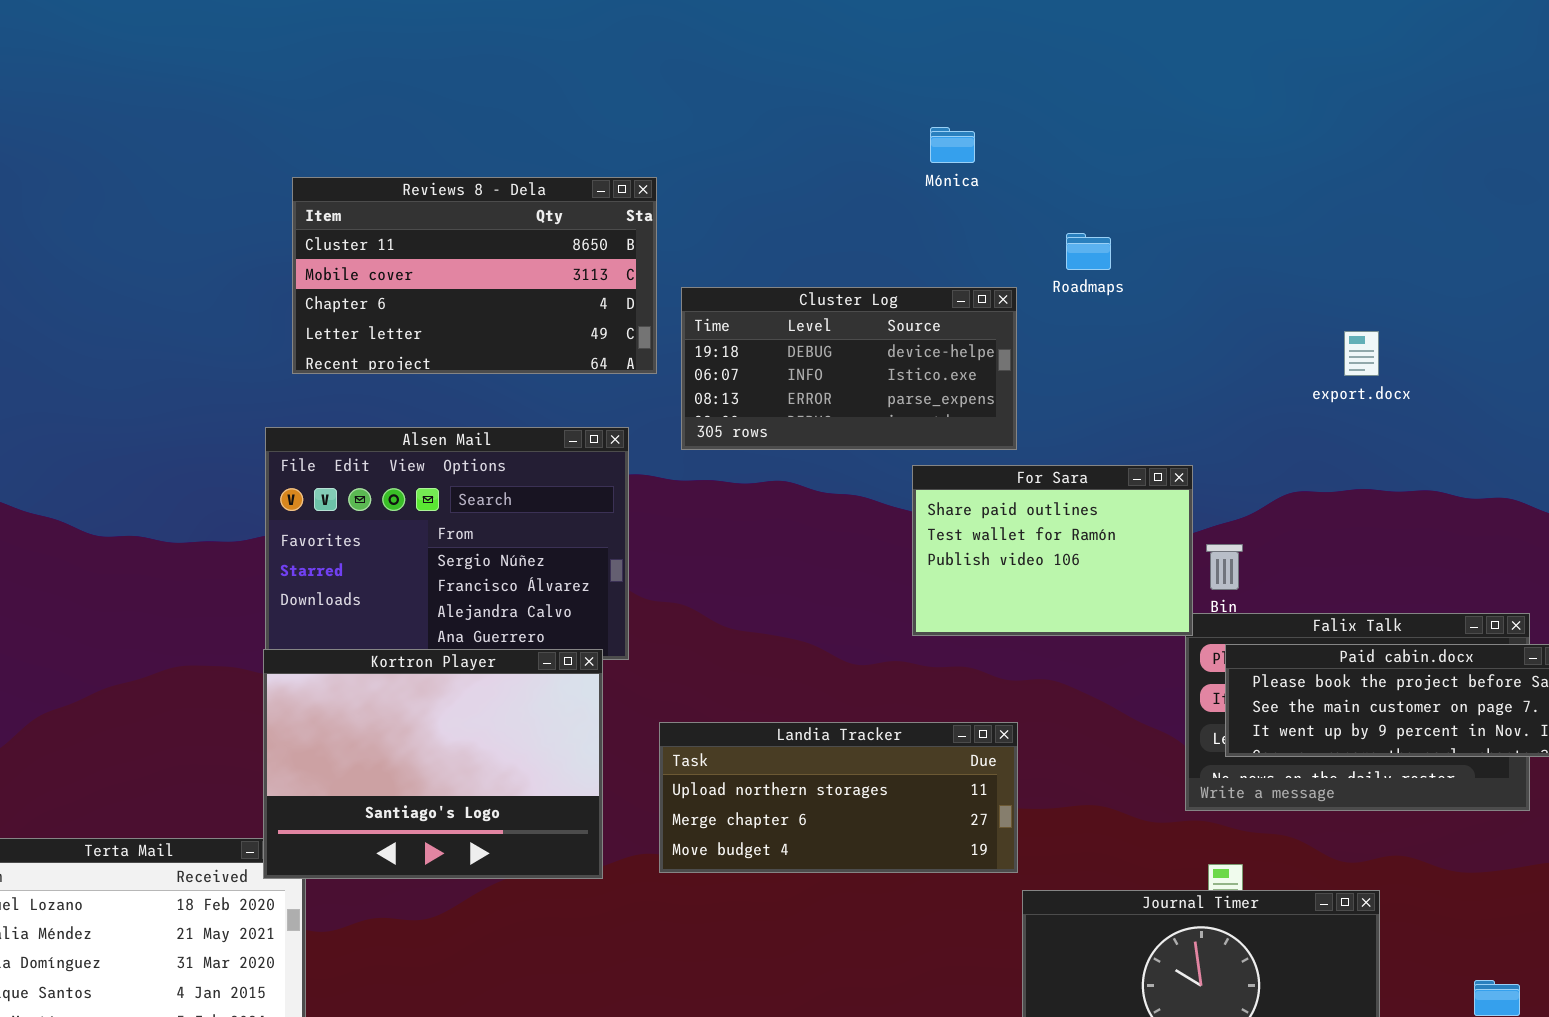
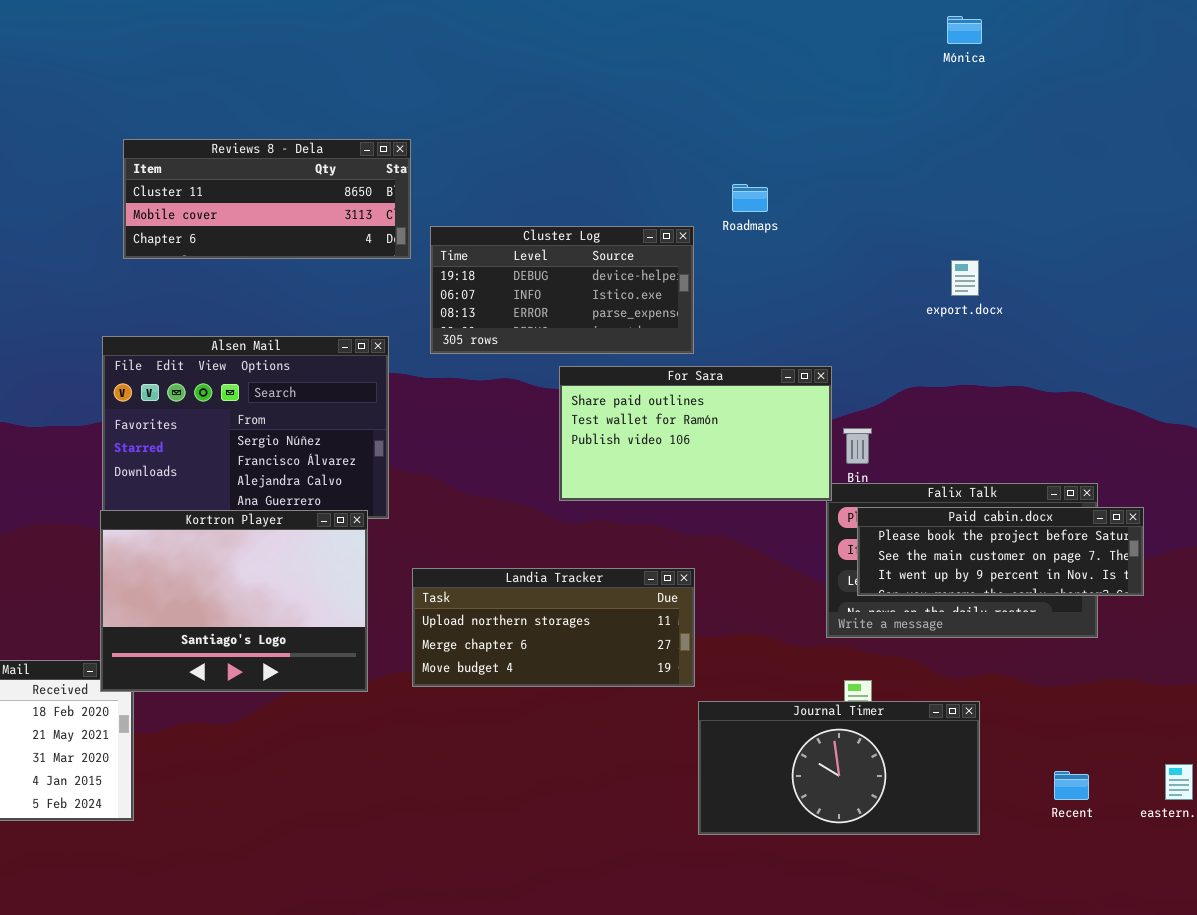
Mónica: [930,127,975,163] -> [947,16,982,44], moved
Reviews 8 - Dela: [292,177,657,374] -> [123,139,411,259], resized
For Sara: [912,465,1193,636] -> [559,366,832,501], resized

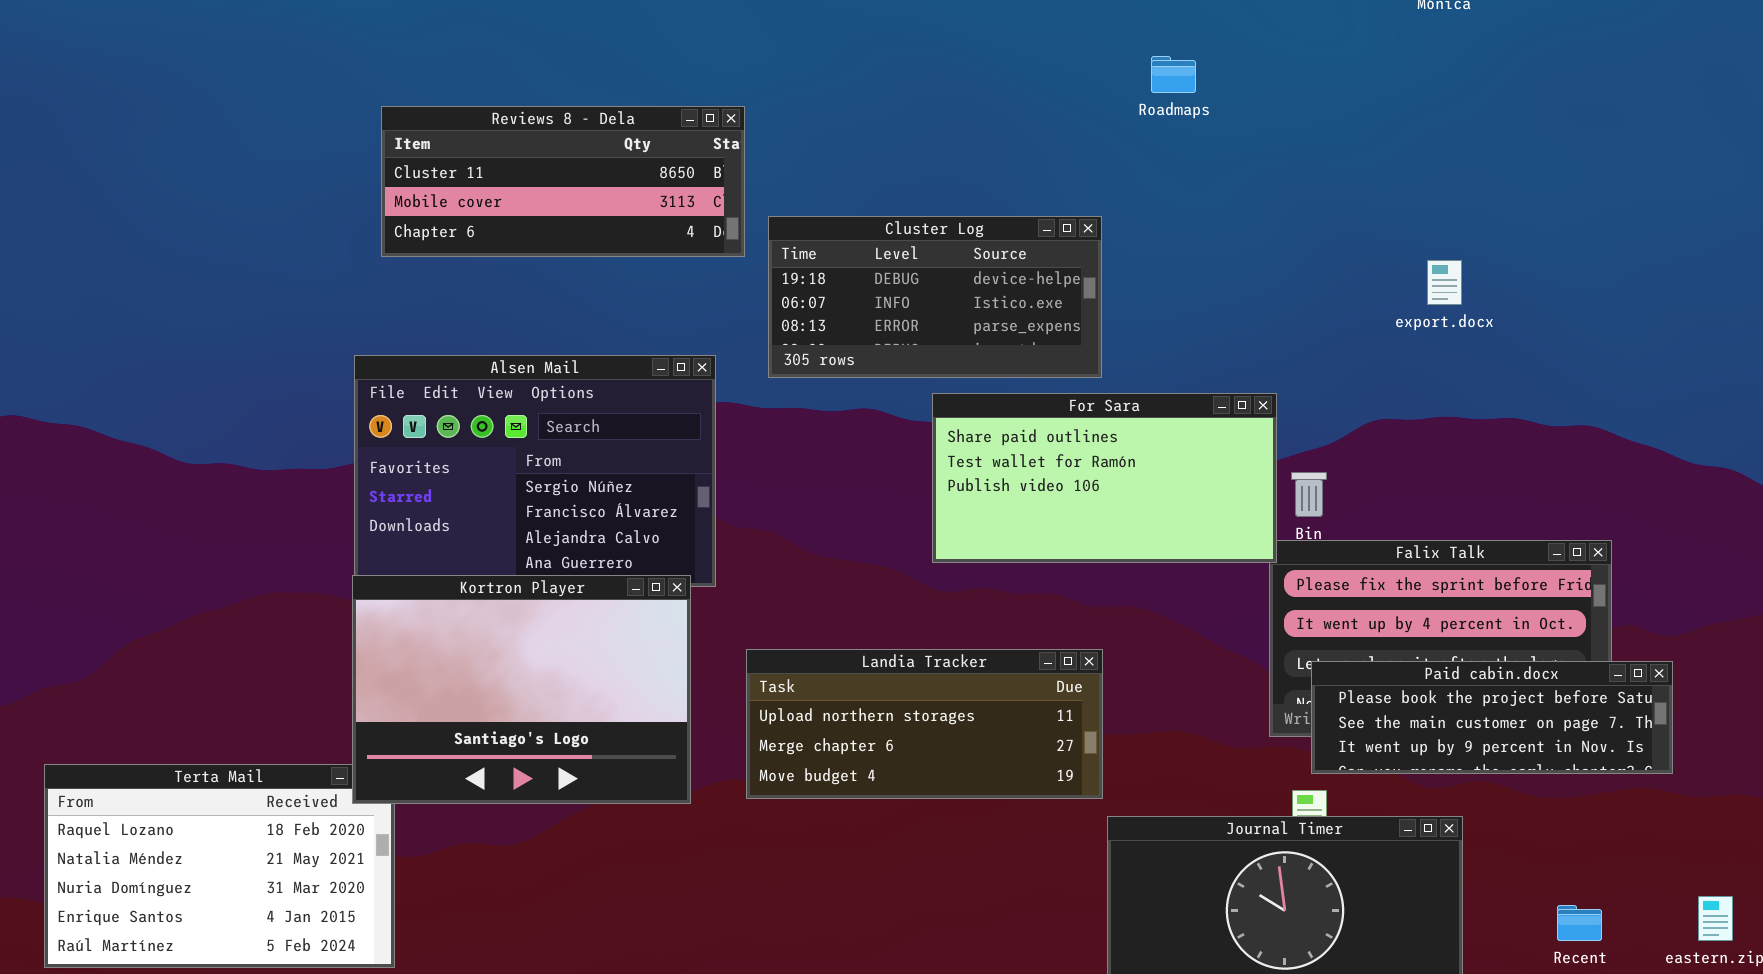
Roadmaps: [732,184,768,212] -> [1151,56,1196,93], moved
Paid cabin.docx: [857,507,1144,596] -> [1311,661,1673,774], moved

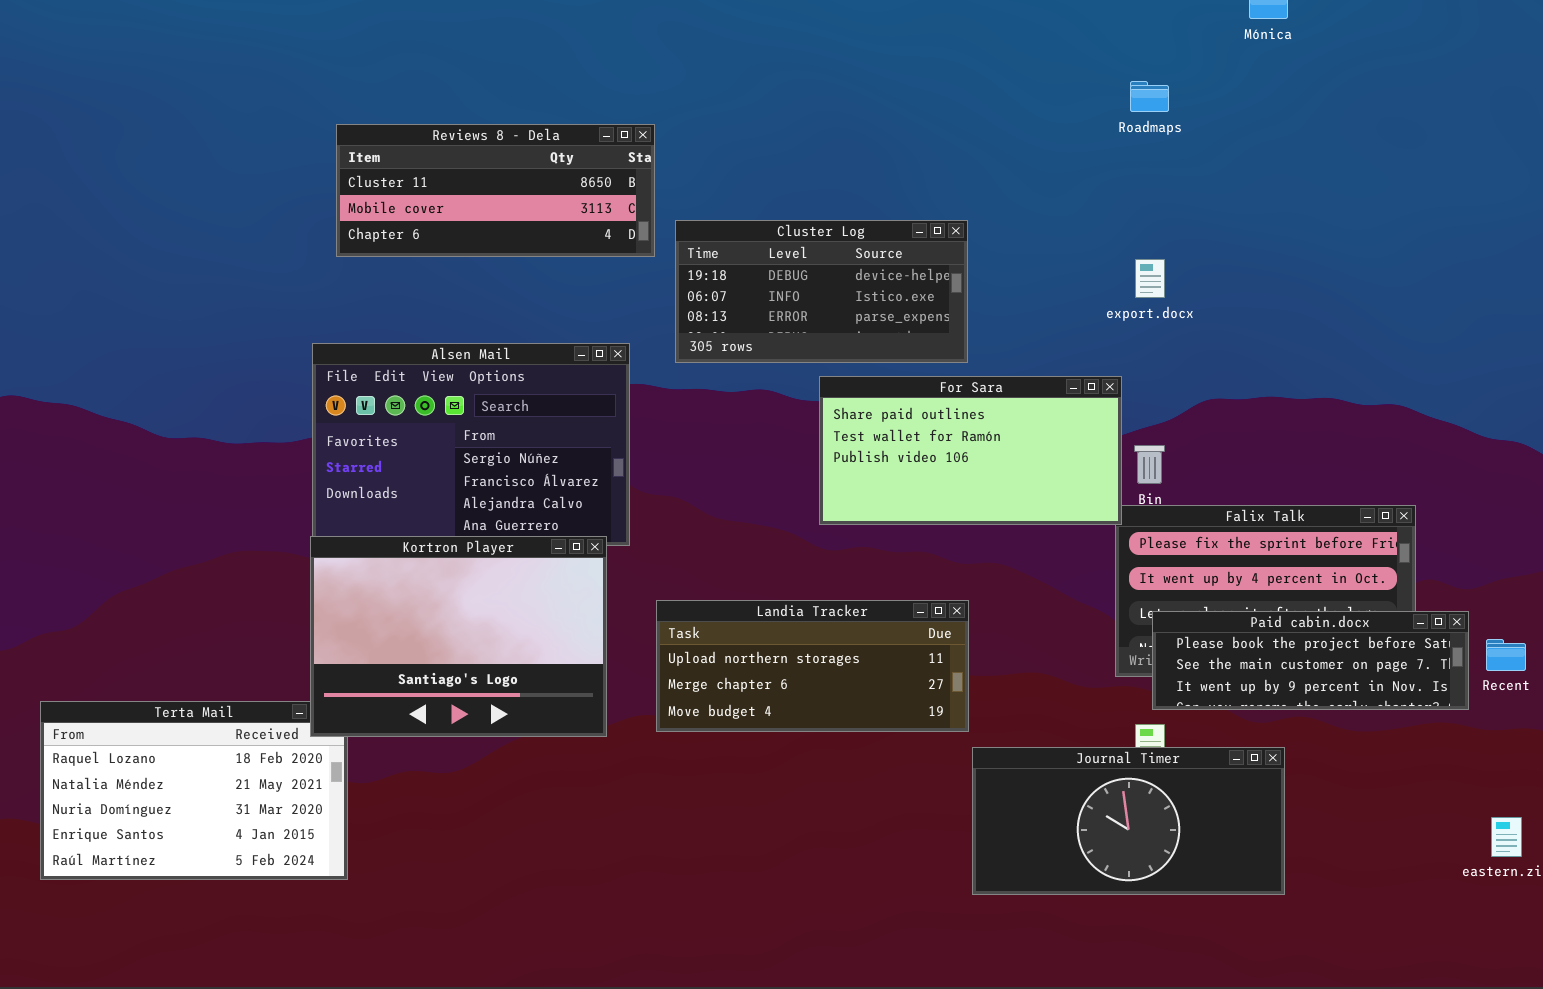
Roadmaps: [1151,56,1196,93] -> [1130,81,1169,112], moved
export.docx: [1427,260,1462,305] -> [1135,259,1165,298], moved
Recent: [1557,905,1602,941] -> [1486,639,1526,671], moved

